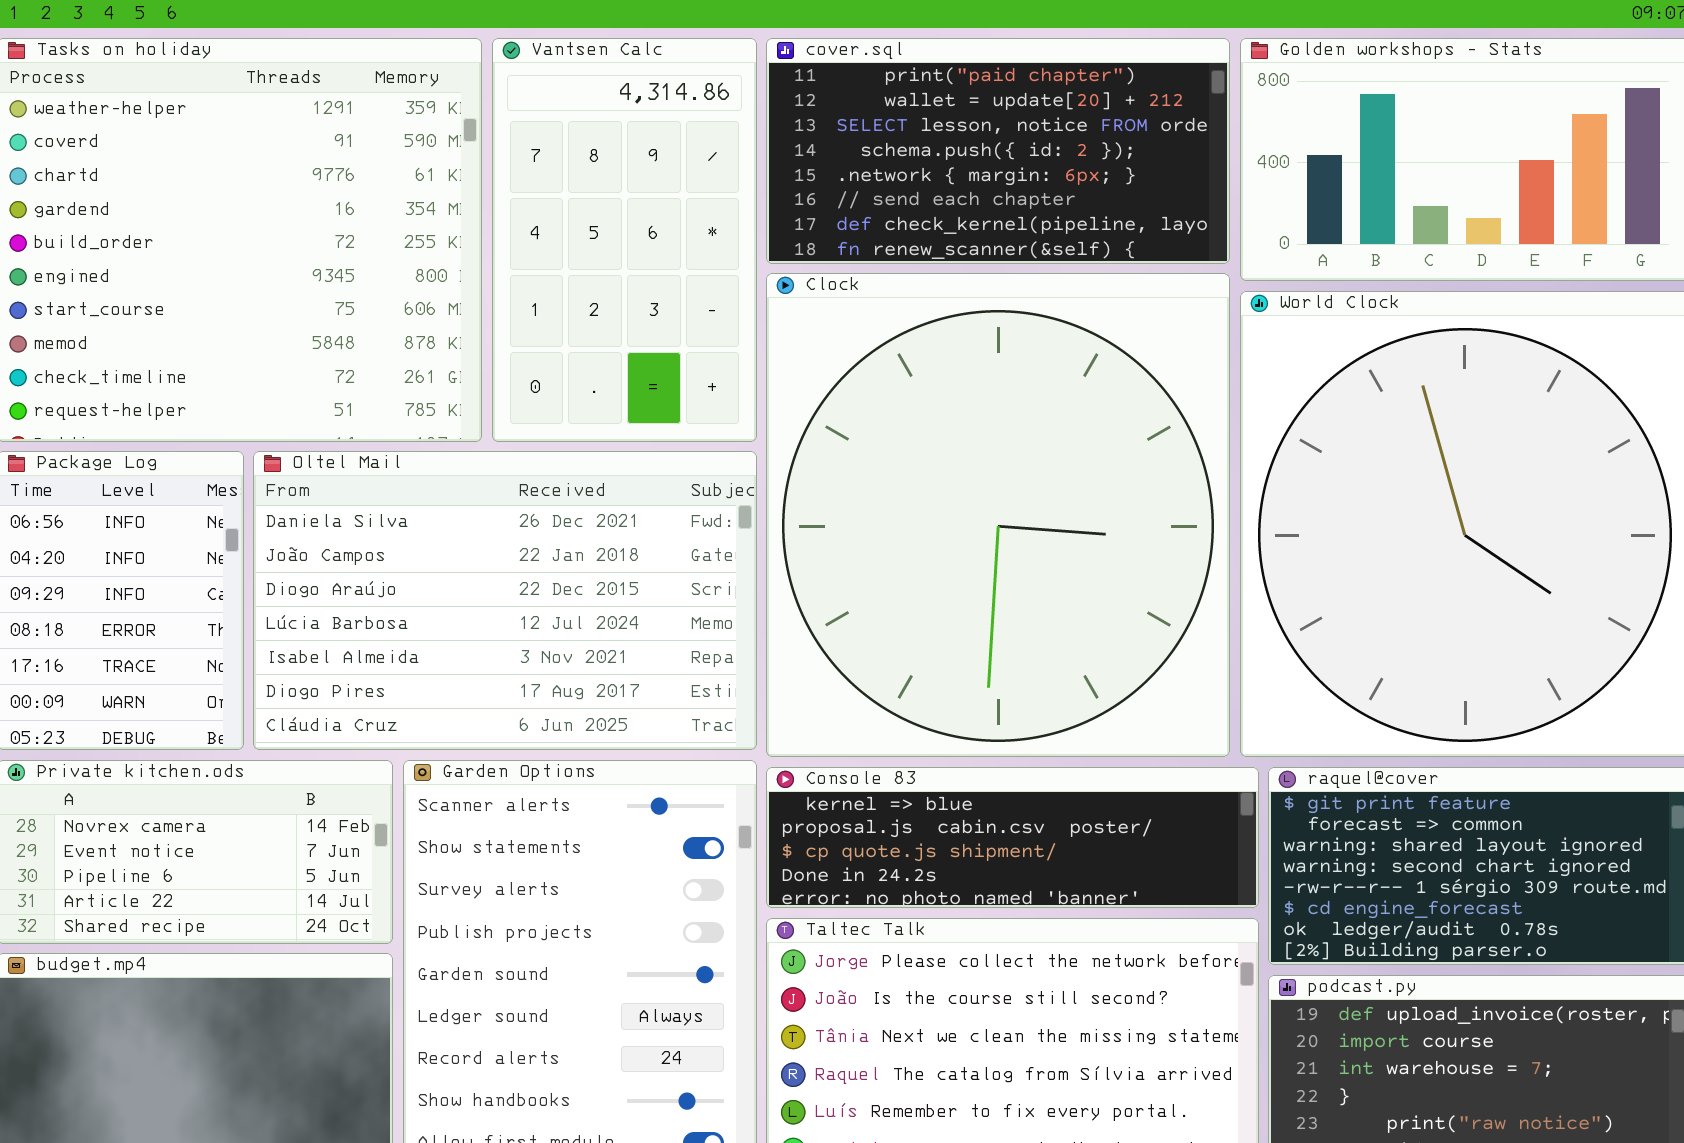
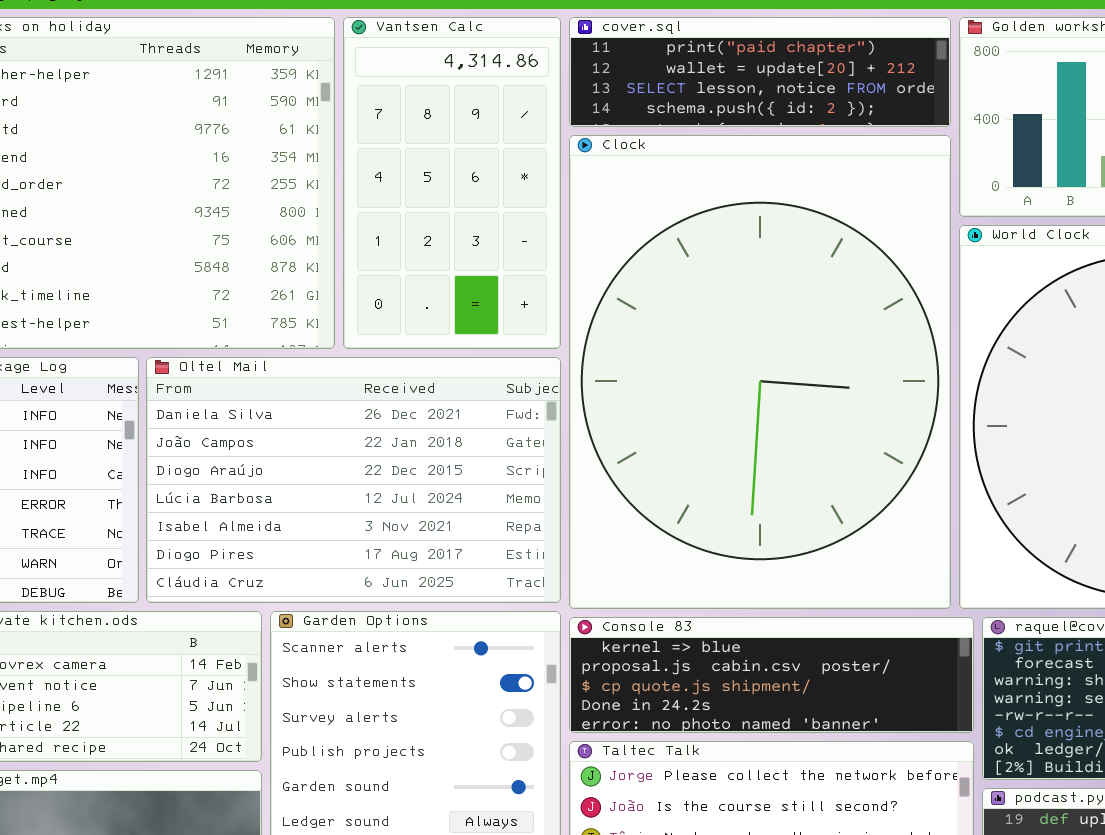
cover.sql: [766,38,1230,264] -> [569,17,951,127], resized
Clock: [766,273,1230,757] -> [569,135,951,609], resized

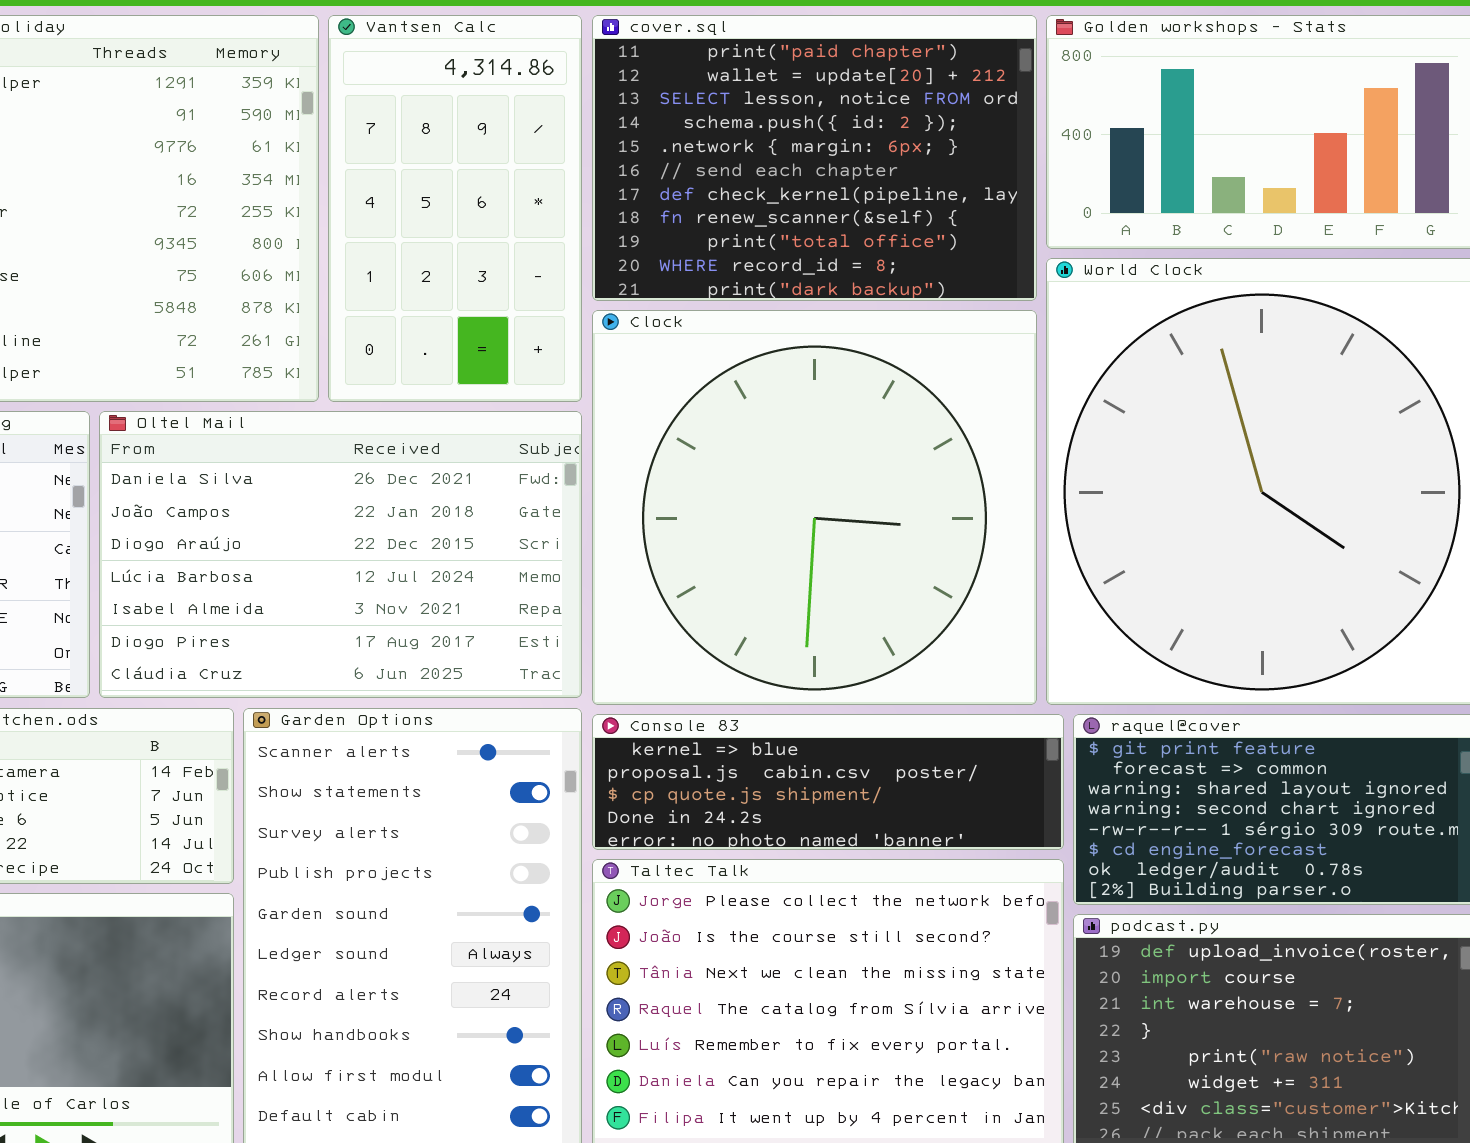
cover.sql: [569,17,951,127] -> [592,15,1037,301], resized
Clock: [569,135,951,609] -> [592,310,1037,705], resized

